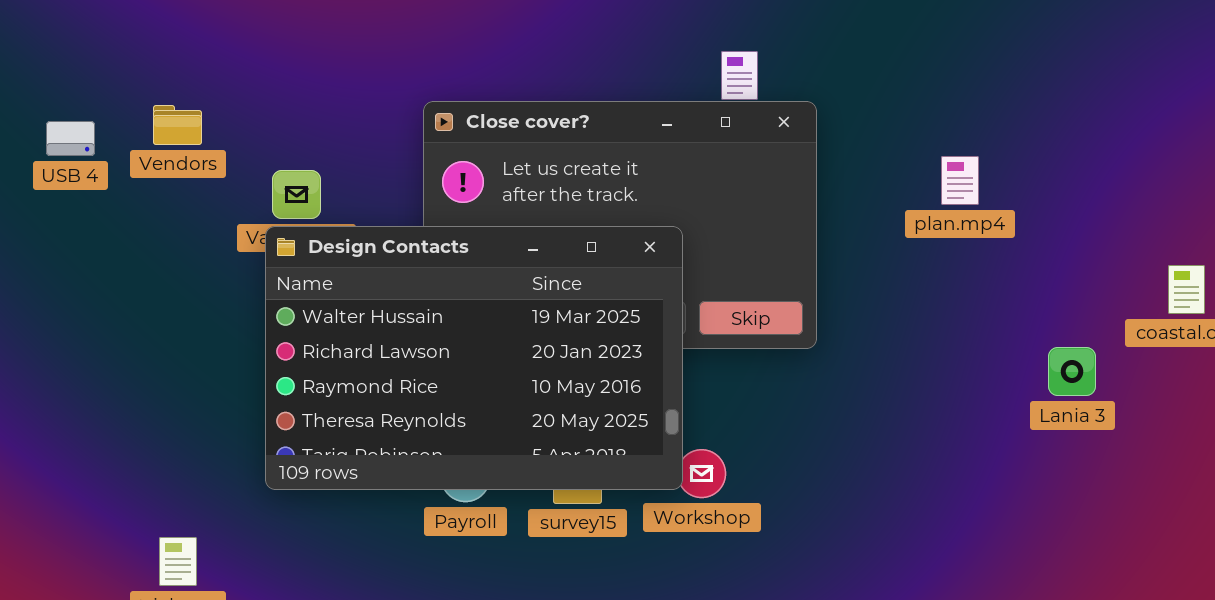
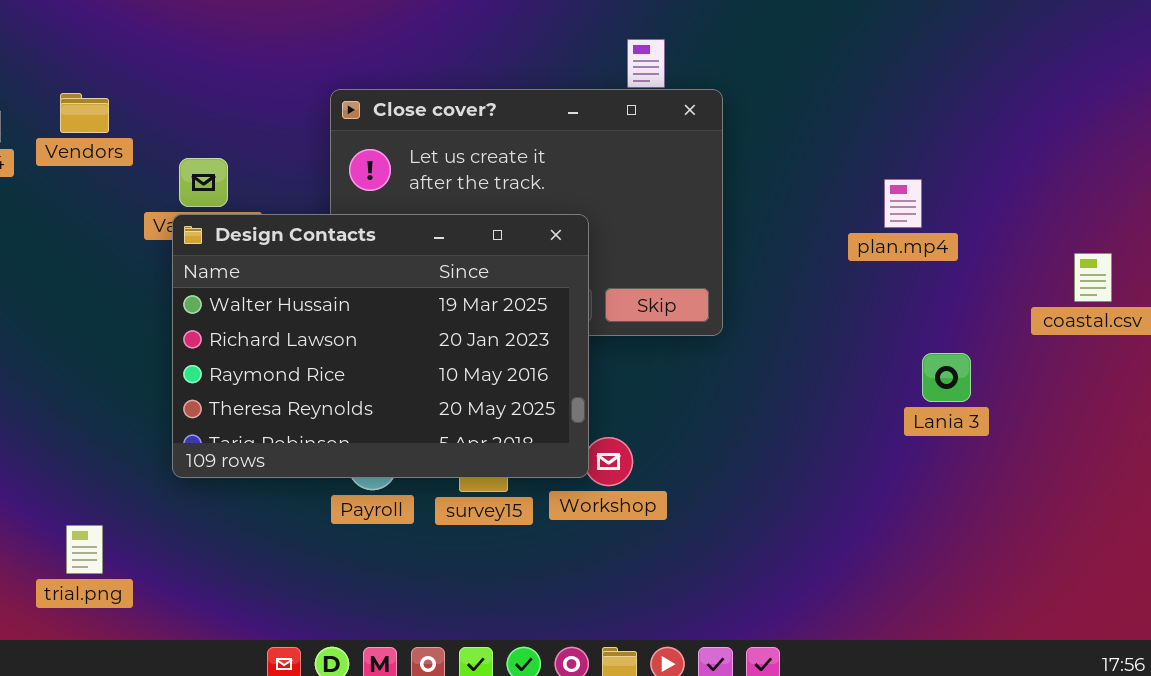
plan.mp4: [941,156,979,205] -> [884,179,922,228], moved
Lania 3: [1048,347,1096,396] -> [922,353,971,402], moved

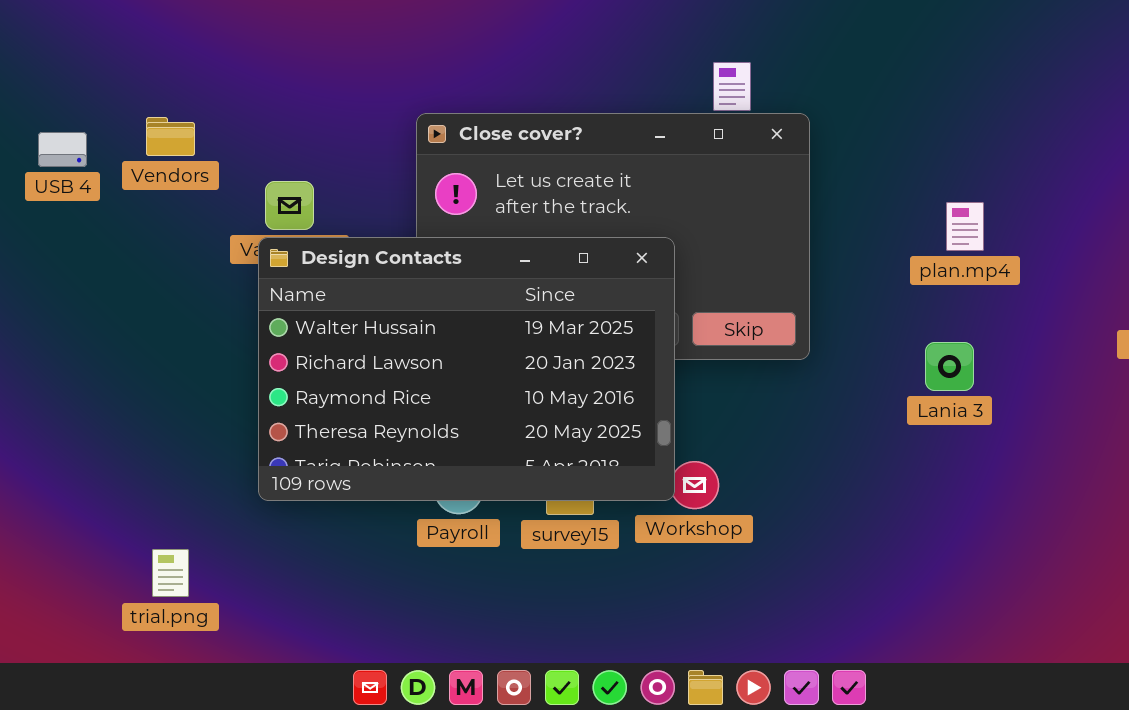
plan.mp4: [884,179,922,228] -> [946,202,984,251], moved
Lania 3: [922,353,971,402] -> [925,342,974,391], moved

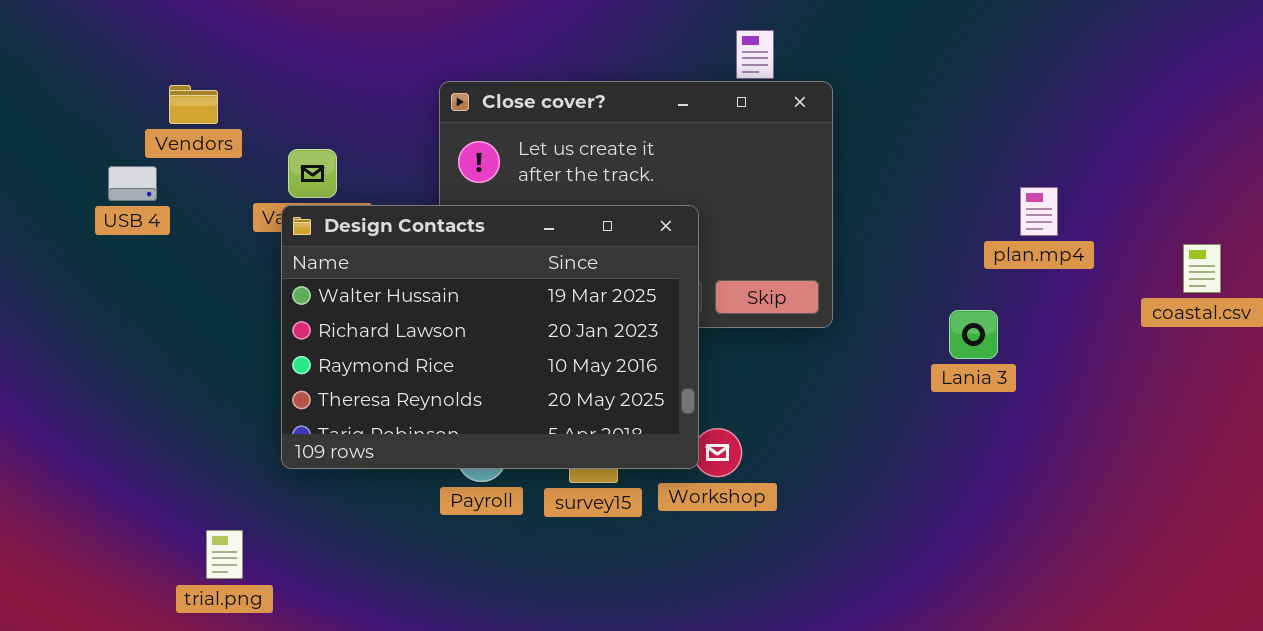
USB 4: [38,132,87,167] -> [108,166,157,201], moved
plan.mp4: [946,202,984,251] -> [1020,187,1058,236], moved
trial.png: [152,549,189,597] -> [206,530,243,579], moved

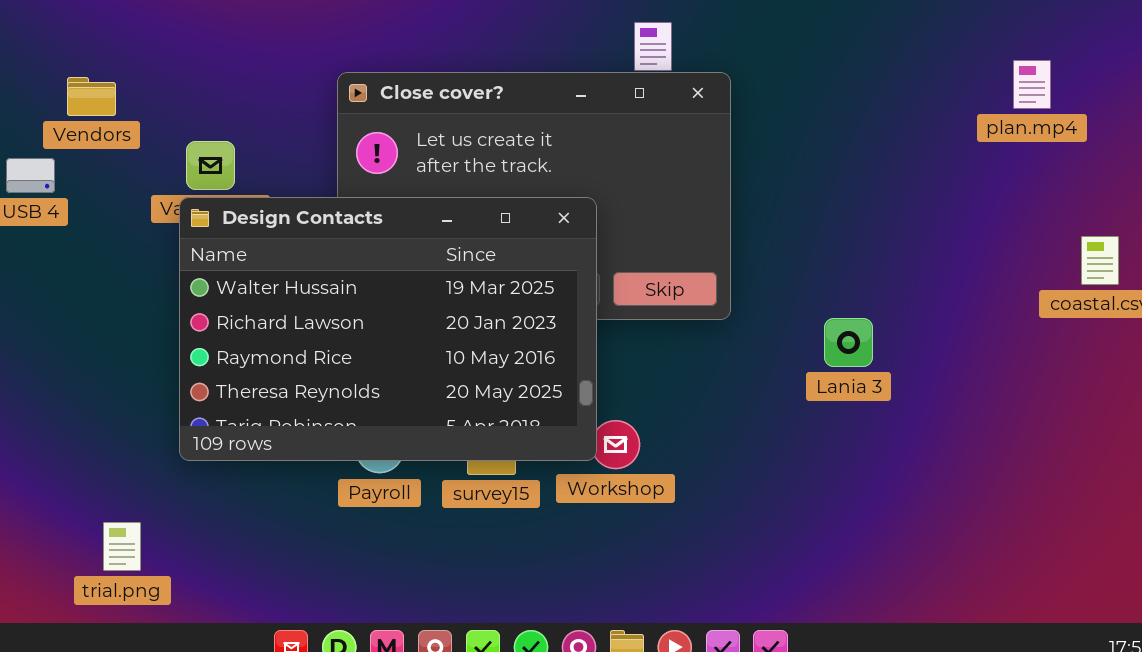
plan.mp4: [1020,187,1058,236] -> [1013,60,1051,109], moved
Lania 3: [949,310,998,359] -> [824,318,873,367], moved

